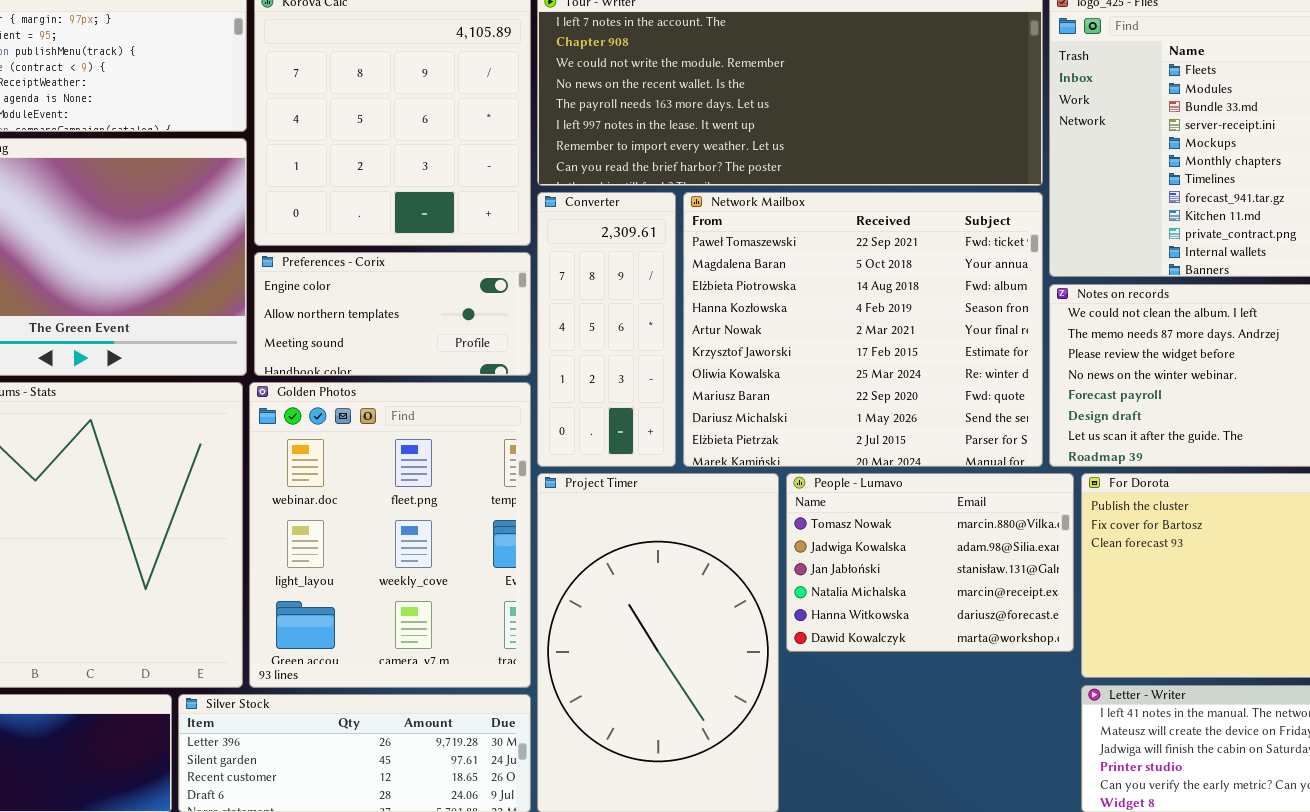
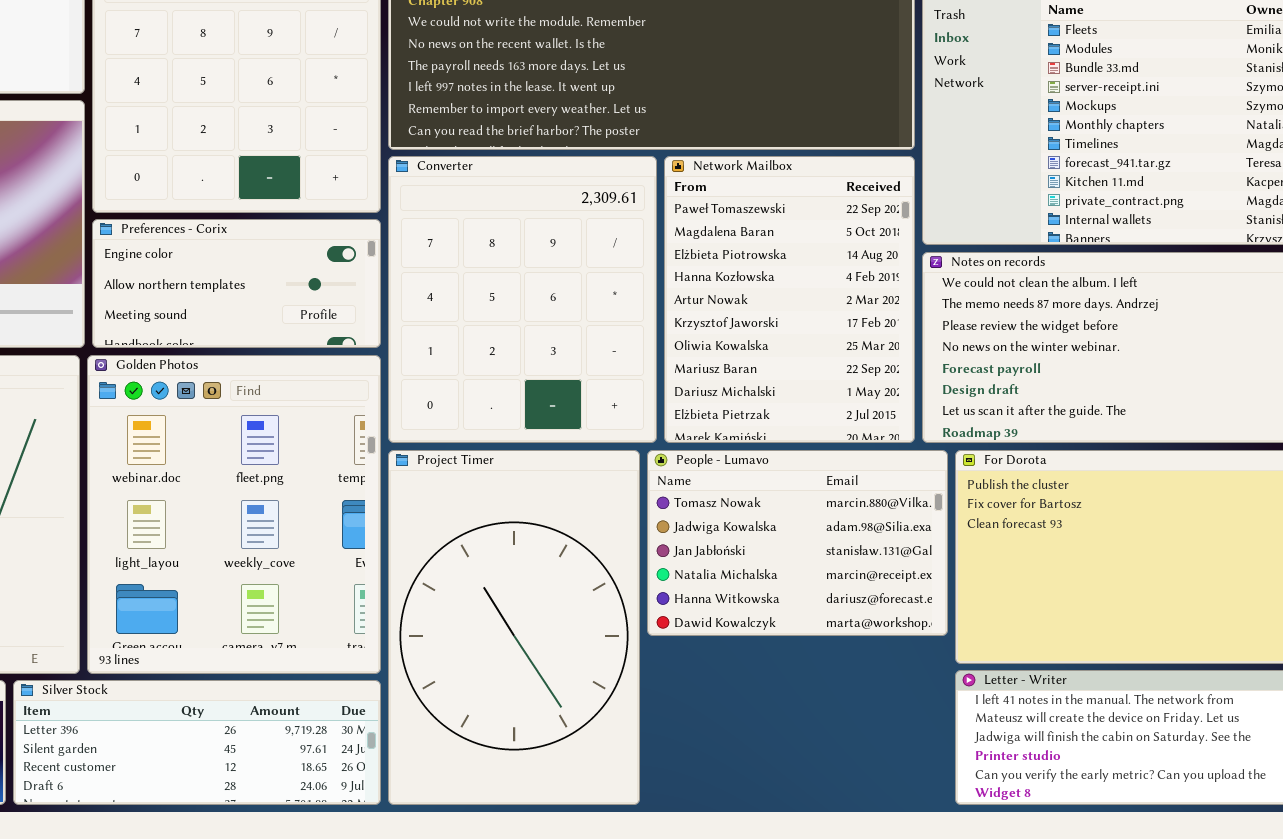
Converter: [537,192,676,467] -> [388,156,657,443], resized
Network Mailbox: [683,192,1043,467] -> [664,156,915,443], resized

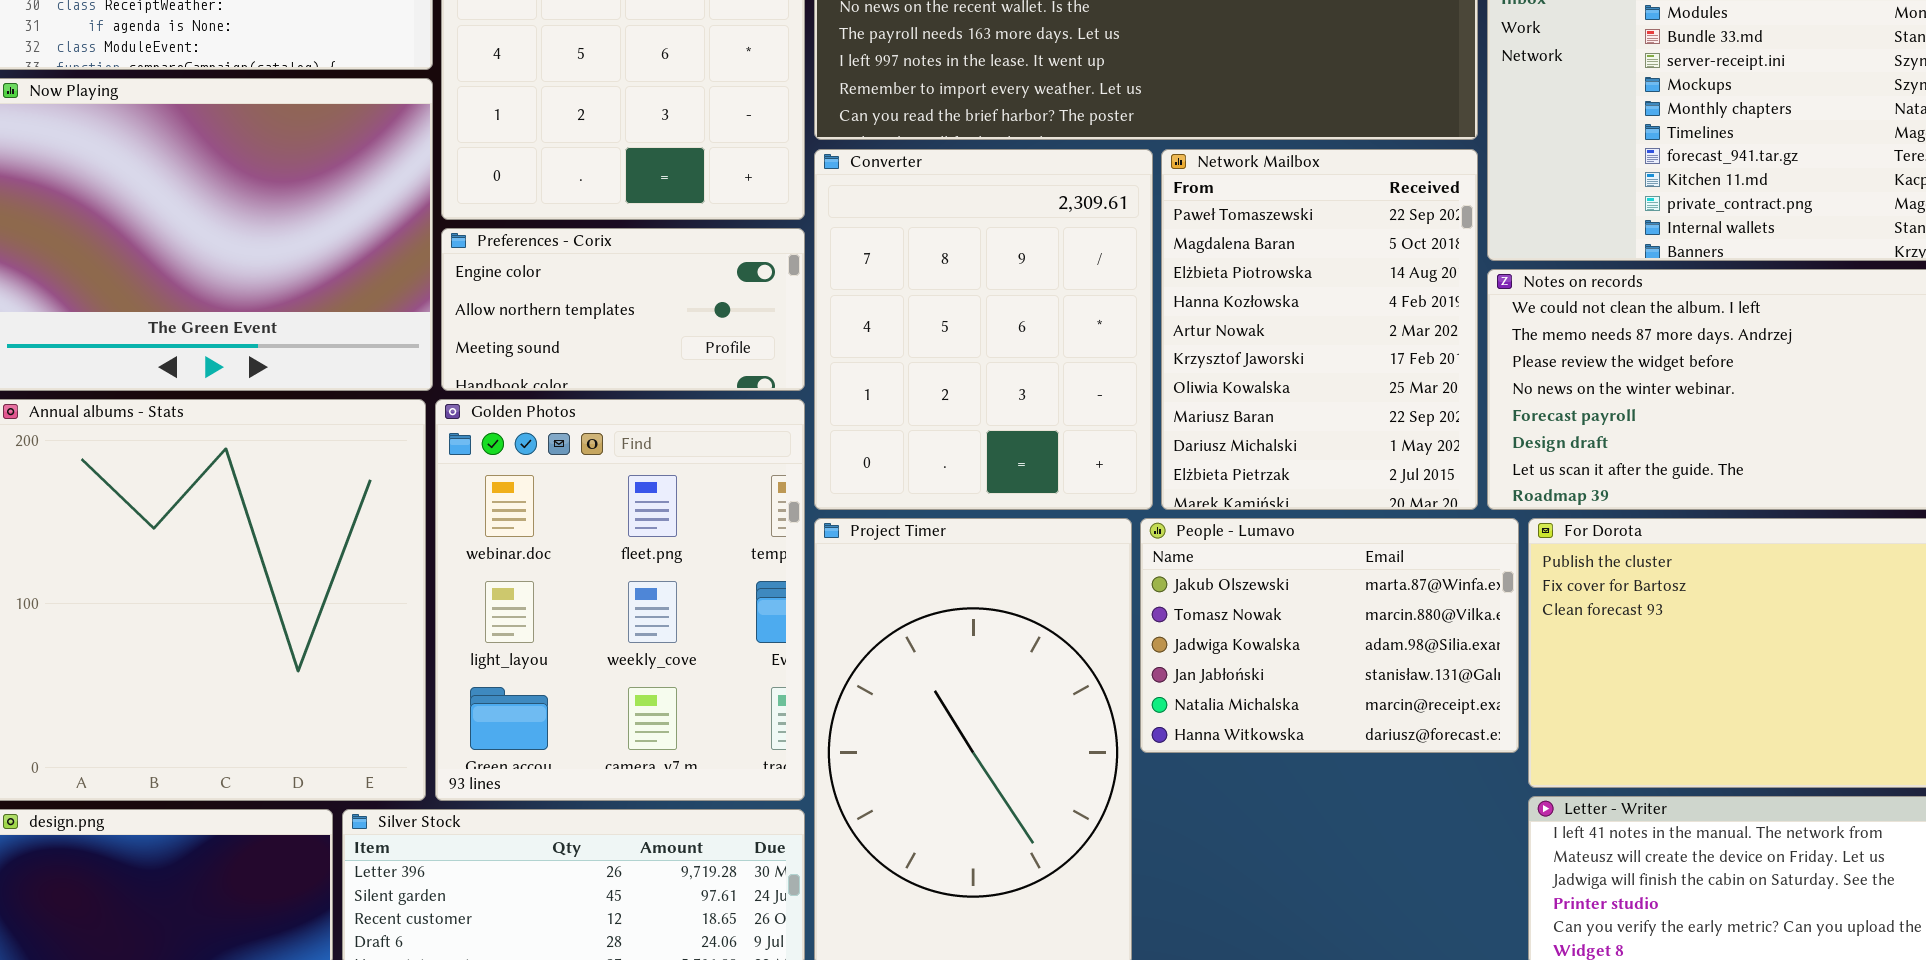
People - Lumavo: [647,450,948,636] -> [1140,518,1519,753], scrolled up 1 row

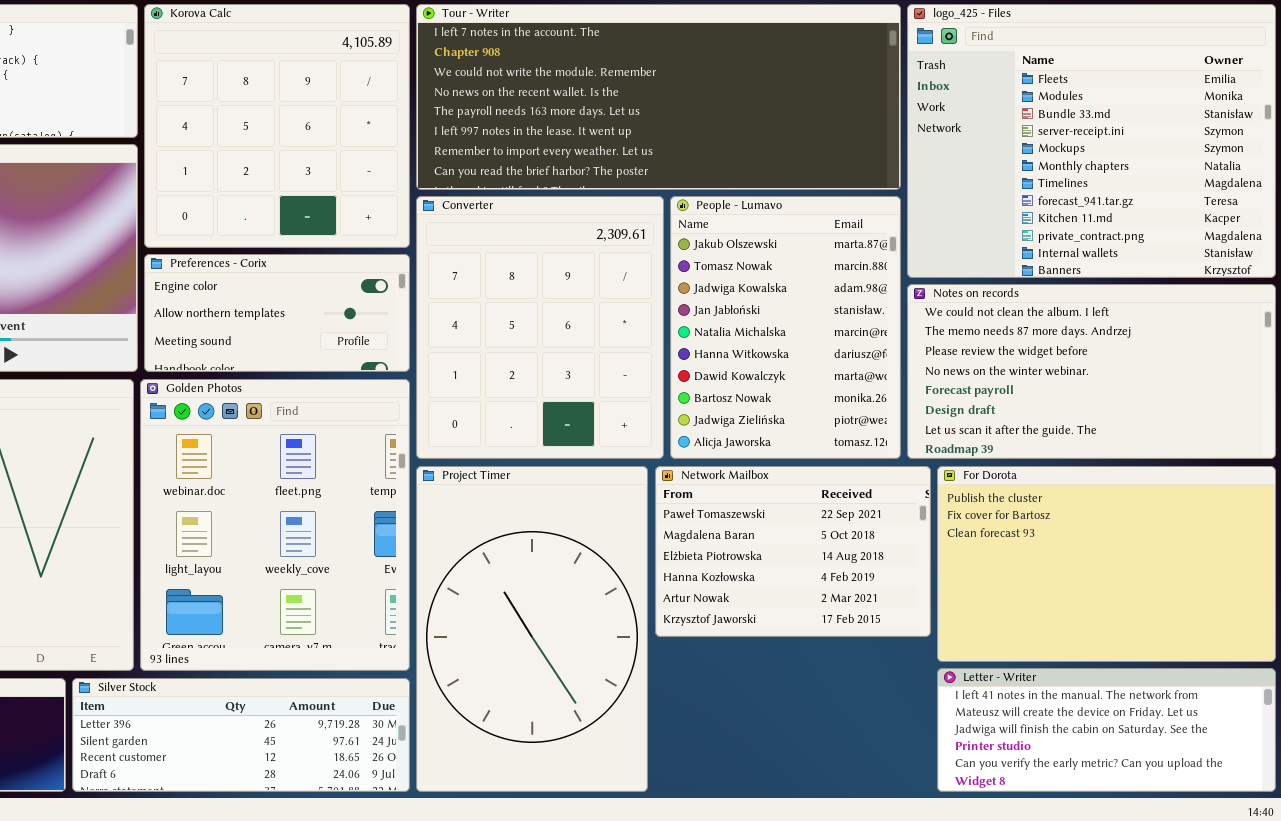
Network Mailbox: [1161,149,1478,510] -> [655,466,931,637], moved, resized
People - Lumavo: [1140,518,1519,753] -> [670,196,901,459], moved, resized

